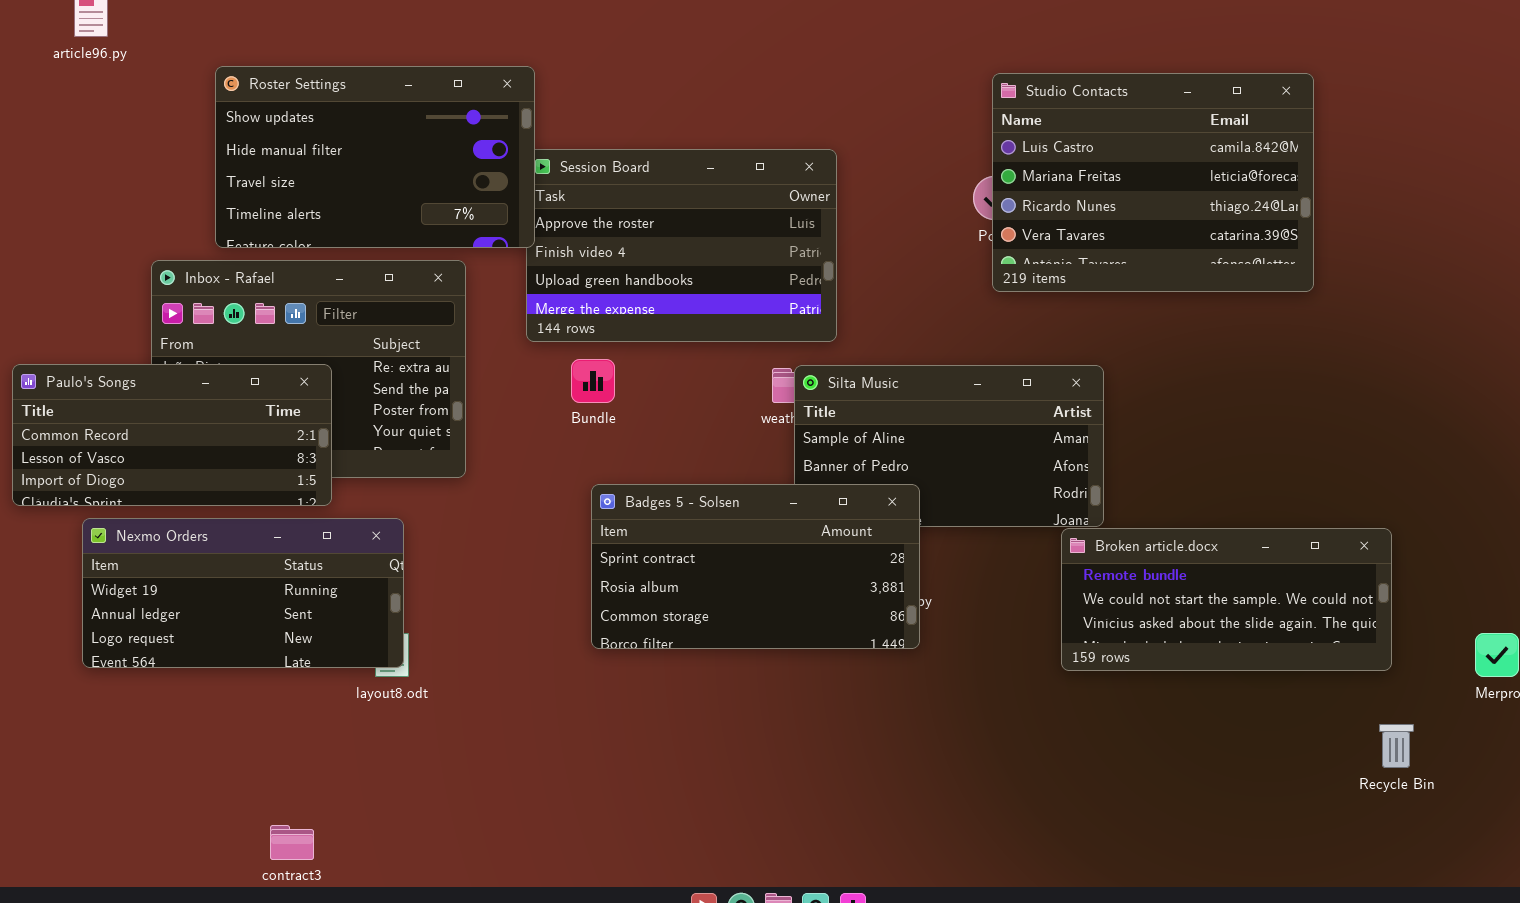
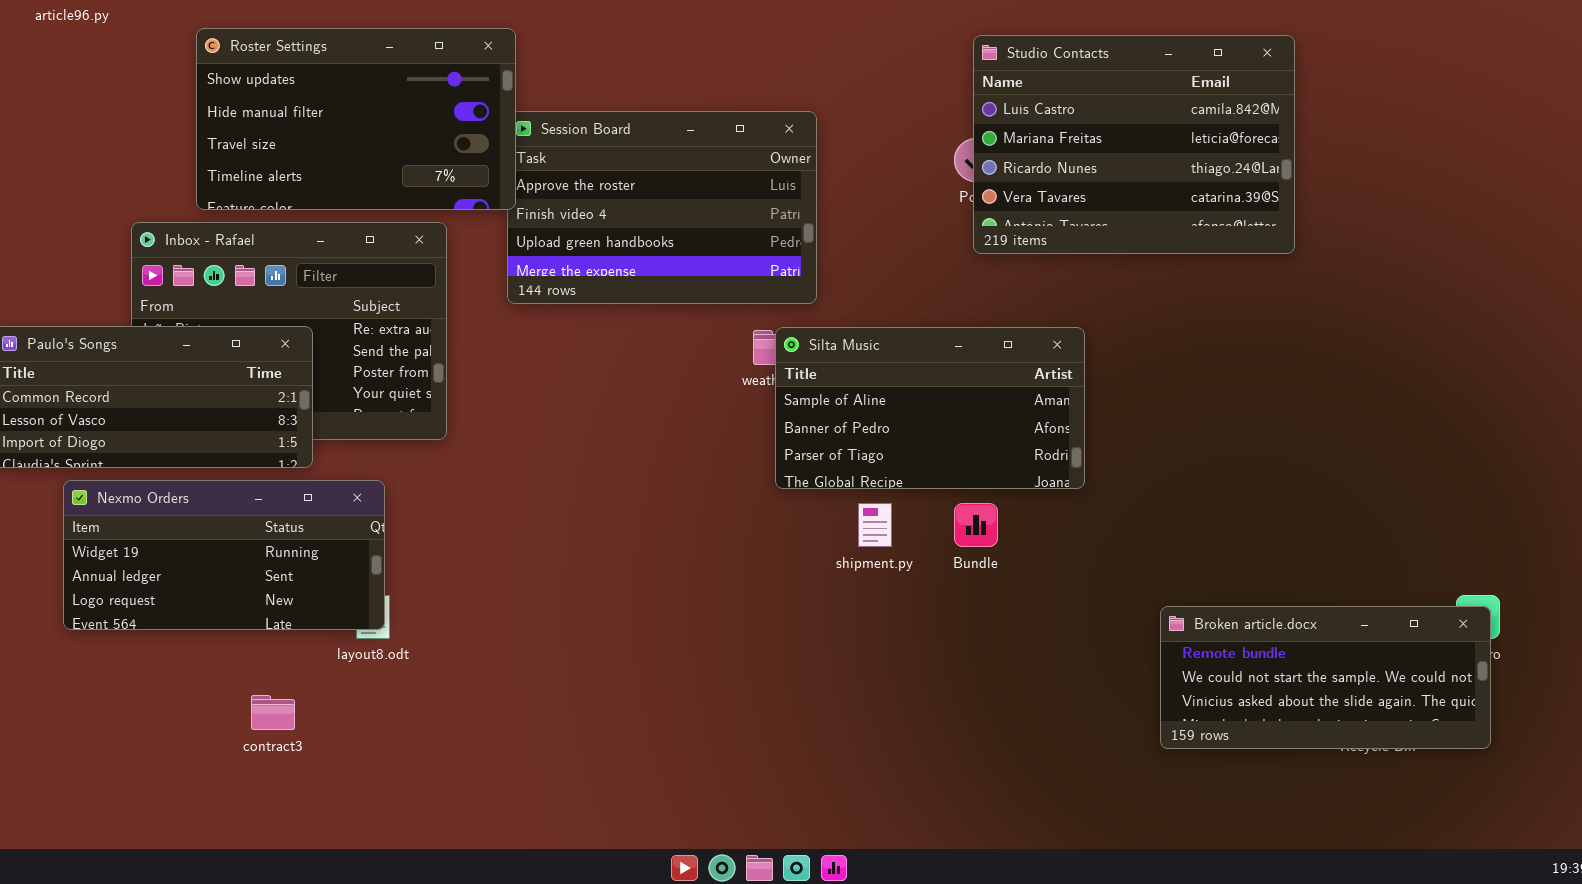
Bundle: [571,359,615,403] -> [954,503,998,547], moved
Badges 5 - Solsen: [591,484,920,649] -> none, closed
Broken article.docx: [1061,528,1392,671] -> [1160,606,1491,749], moved
contract3: [270,825,314,860] -> [251,695,295,730], moved

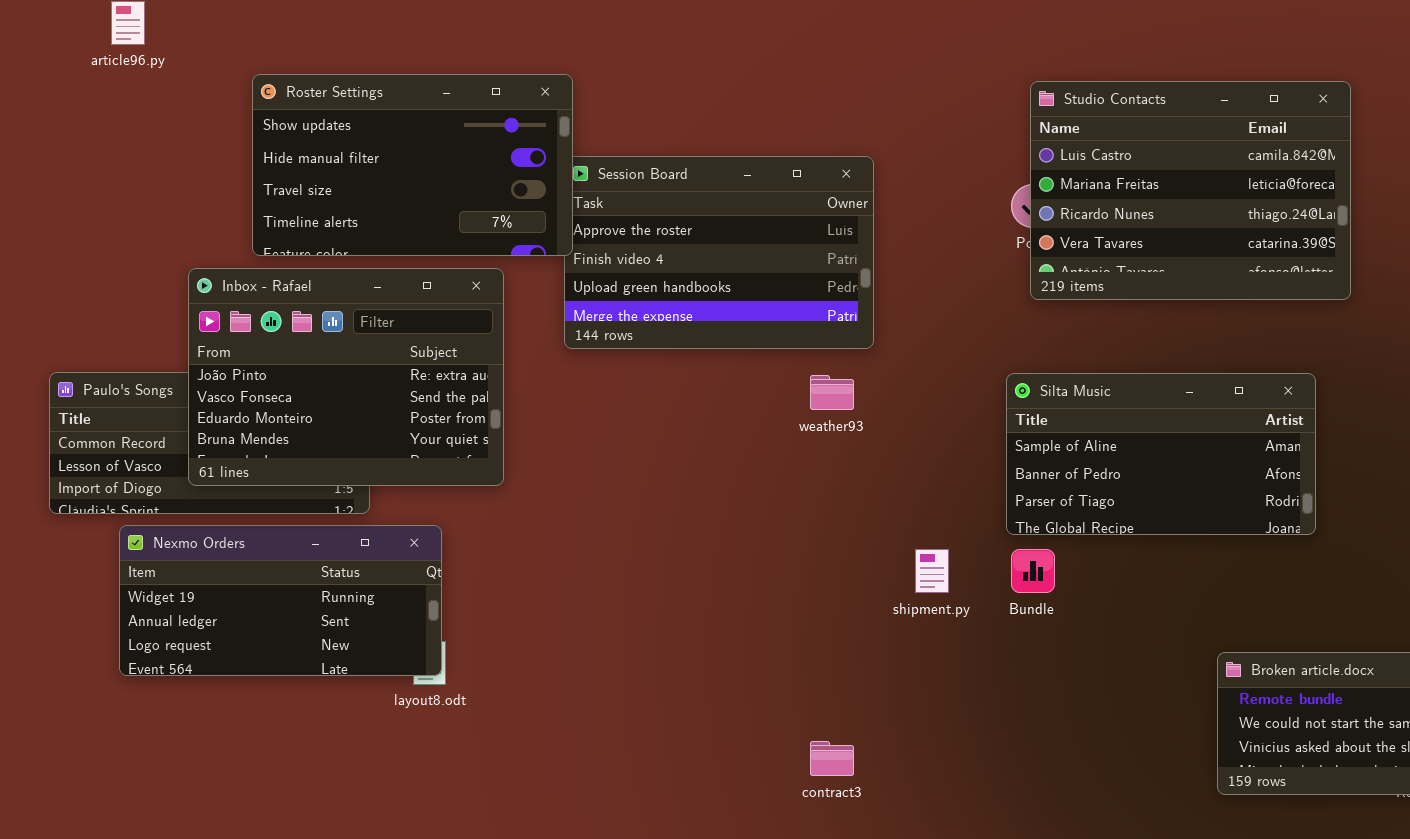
Inbox - Rafael: [131,222,447,440] -> [188,268,504,486], raised
Silta Music: [775,327,1085,489] -> [1006,373,1316,535], moved
contract3: [251,695,295,730] -> [810,741,854,776], moved

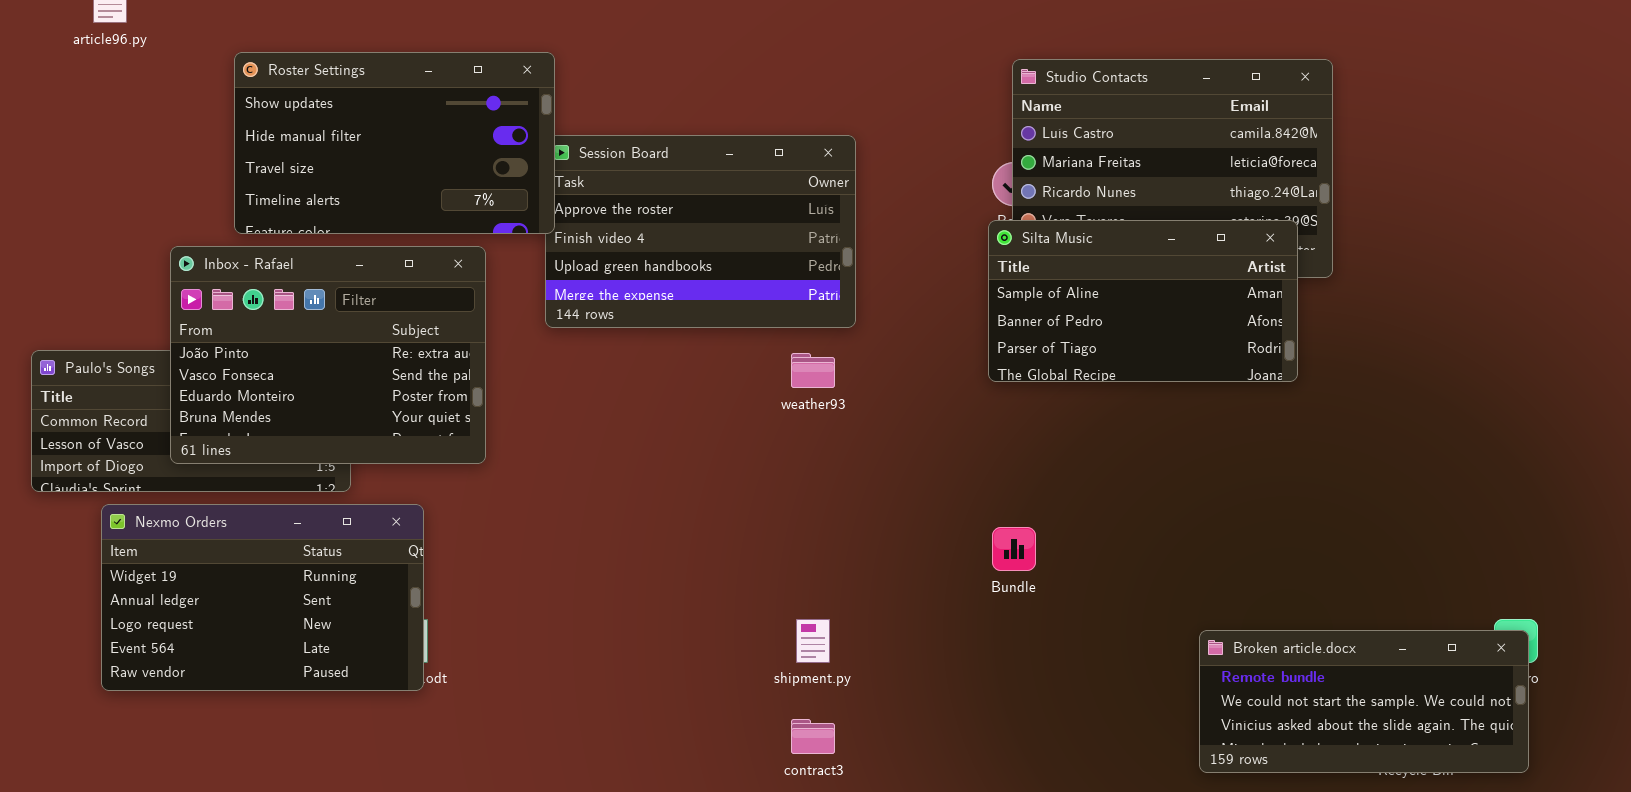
Silta Music: [1006,373,1316,535] -> [988,220,1298,382], moved
Nexmo Orders: [119,525,442,676] -> [101,504,424,691], resized
shipment.py: [915,549,949,593] -> [796,619,830,663], moved

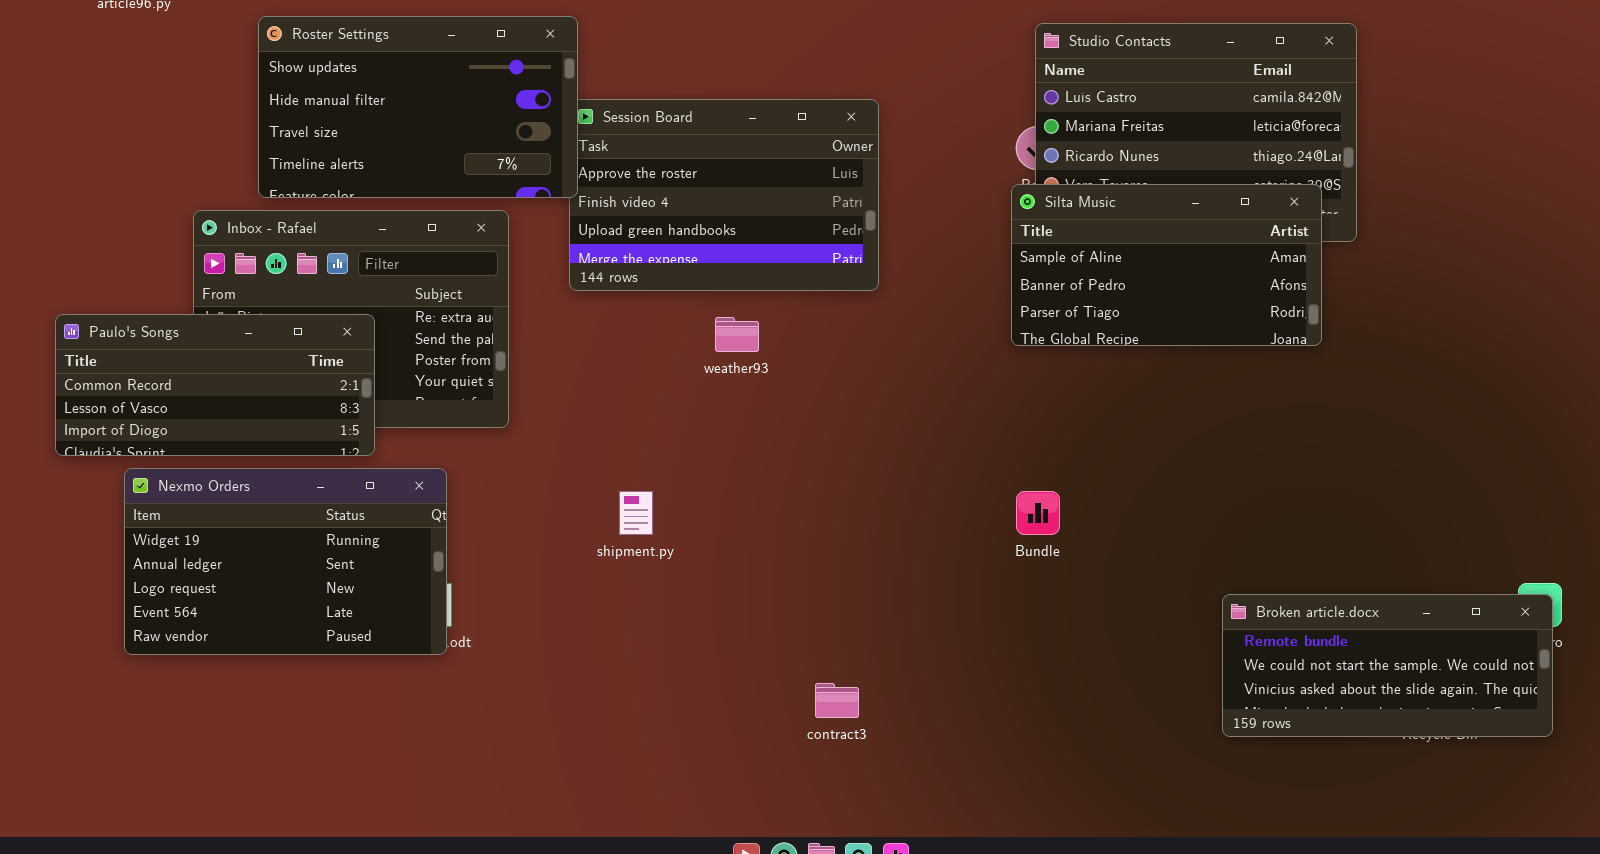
Paulo's Songs: [31,350,351,492] -> [55,314,375,456], raised
weather93: [791,353,835,388] -> [715,317,759,352], moved
shipment.py: [796,619,830,663] -> [619,491,653,535], moved

